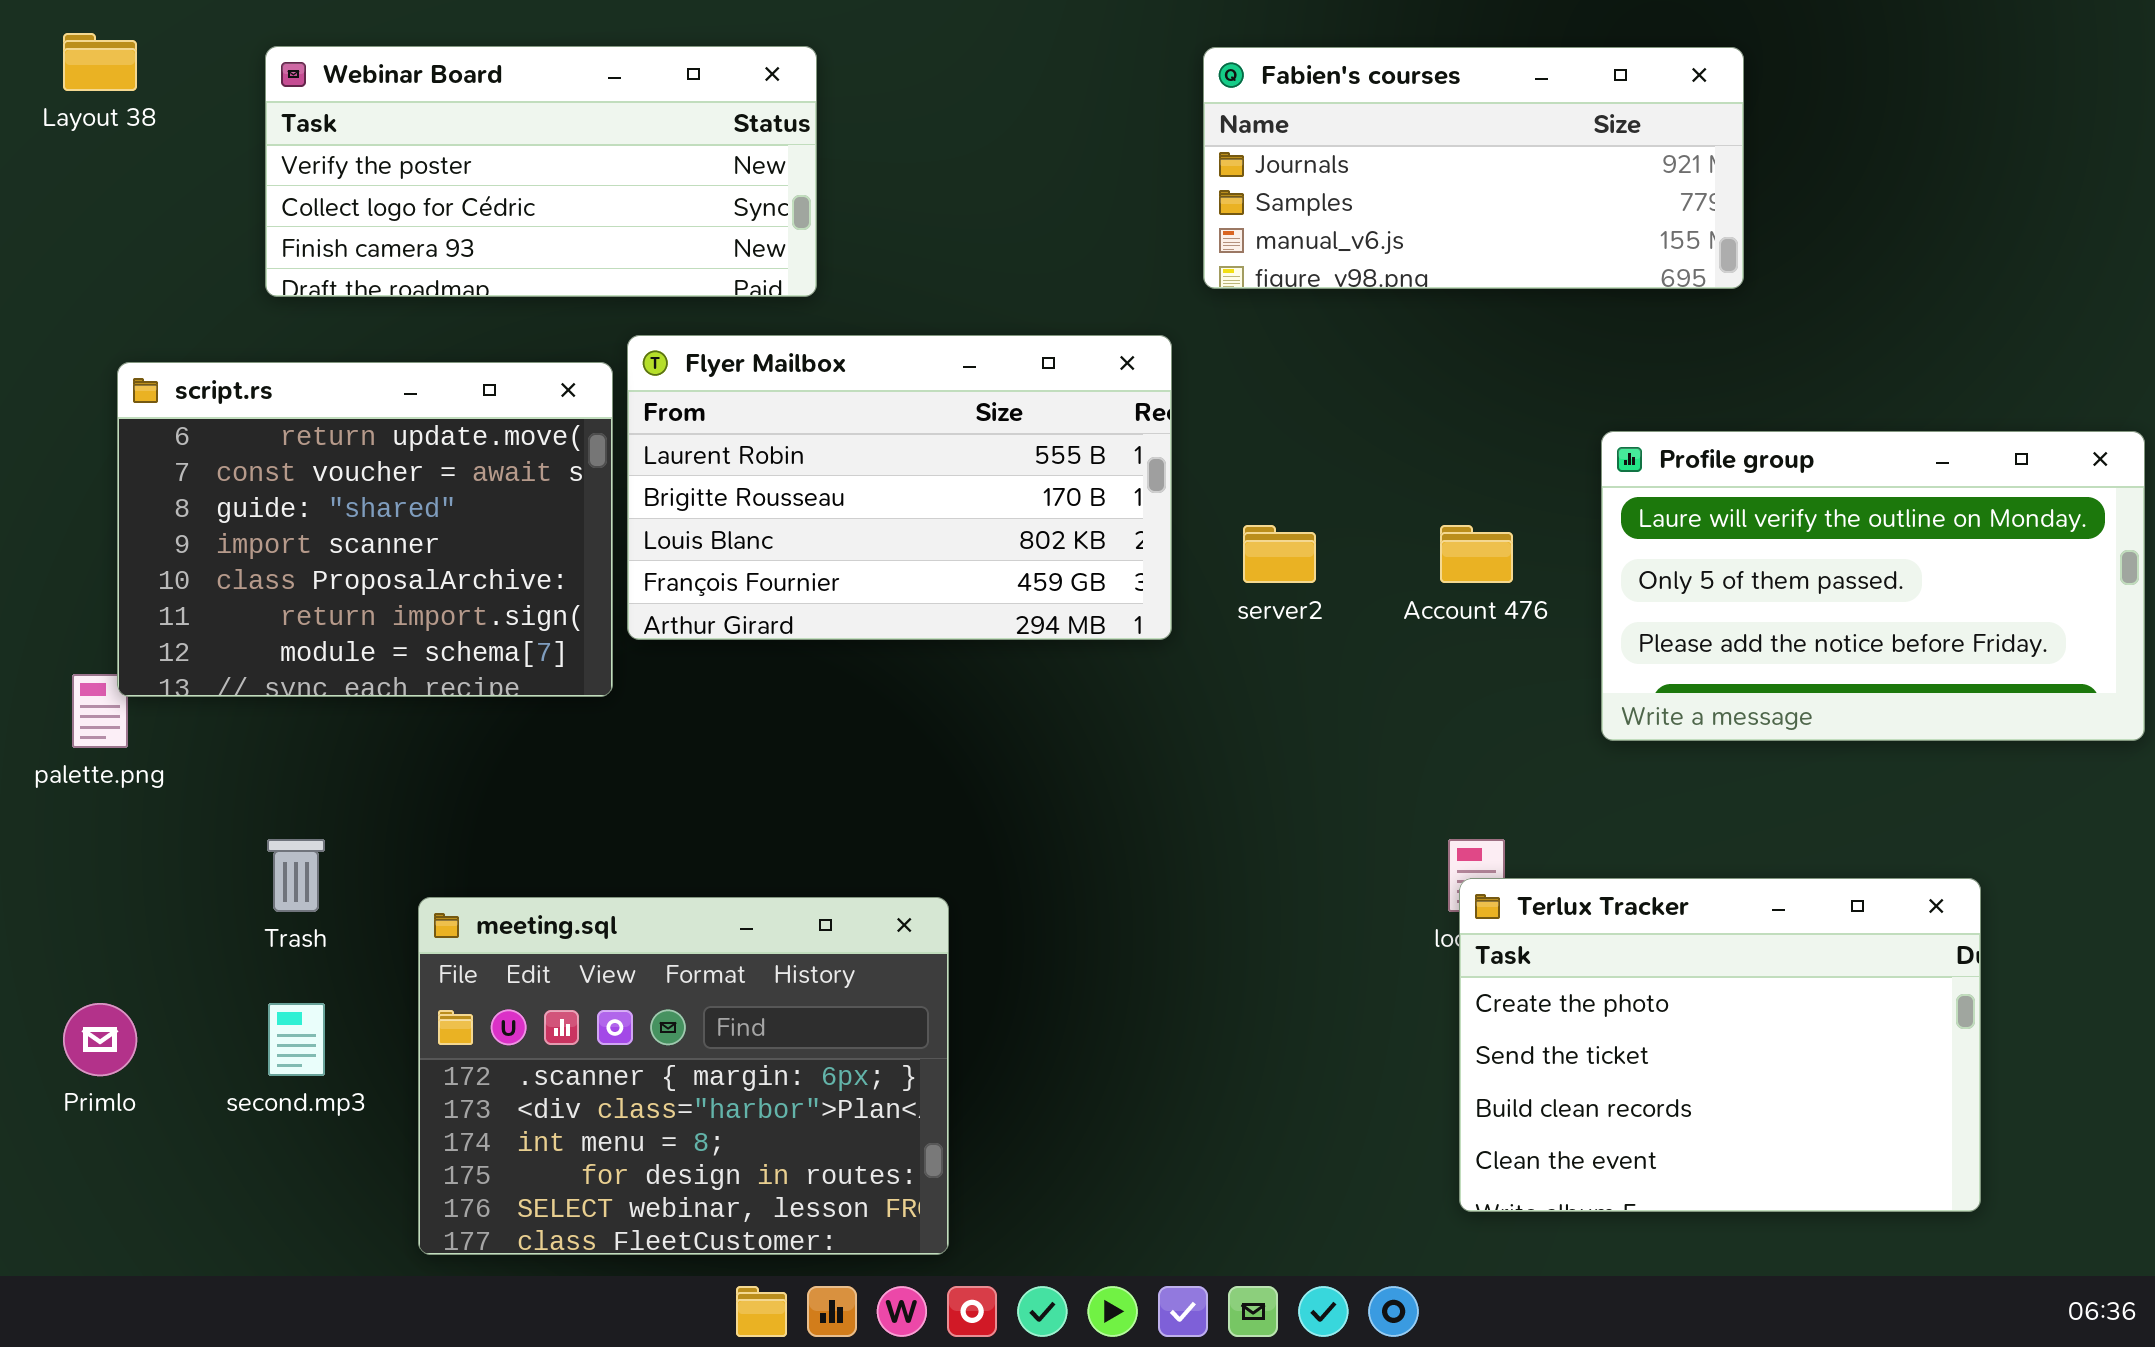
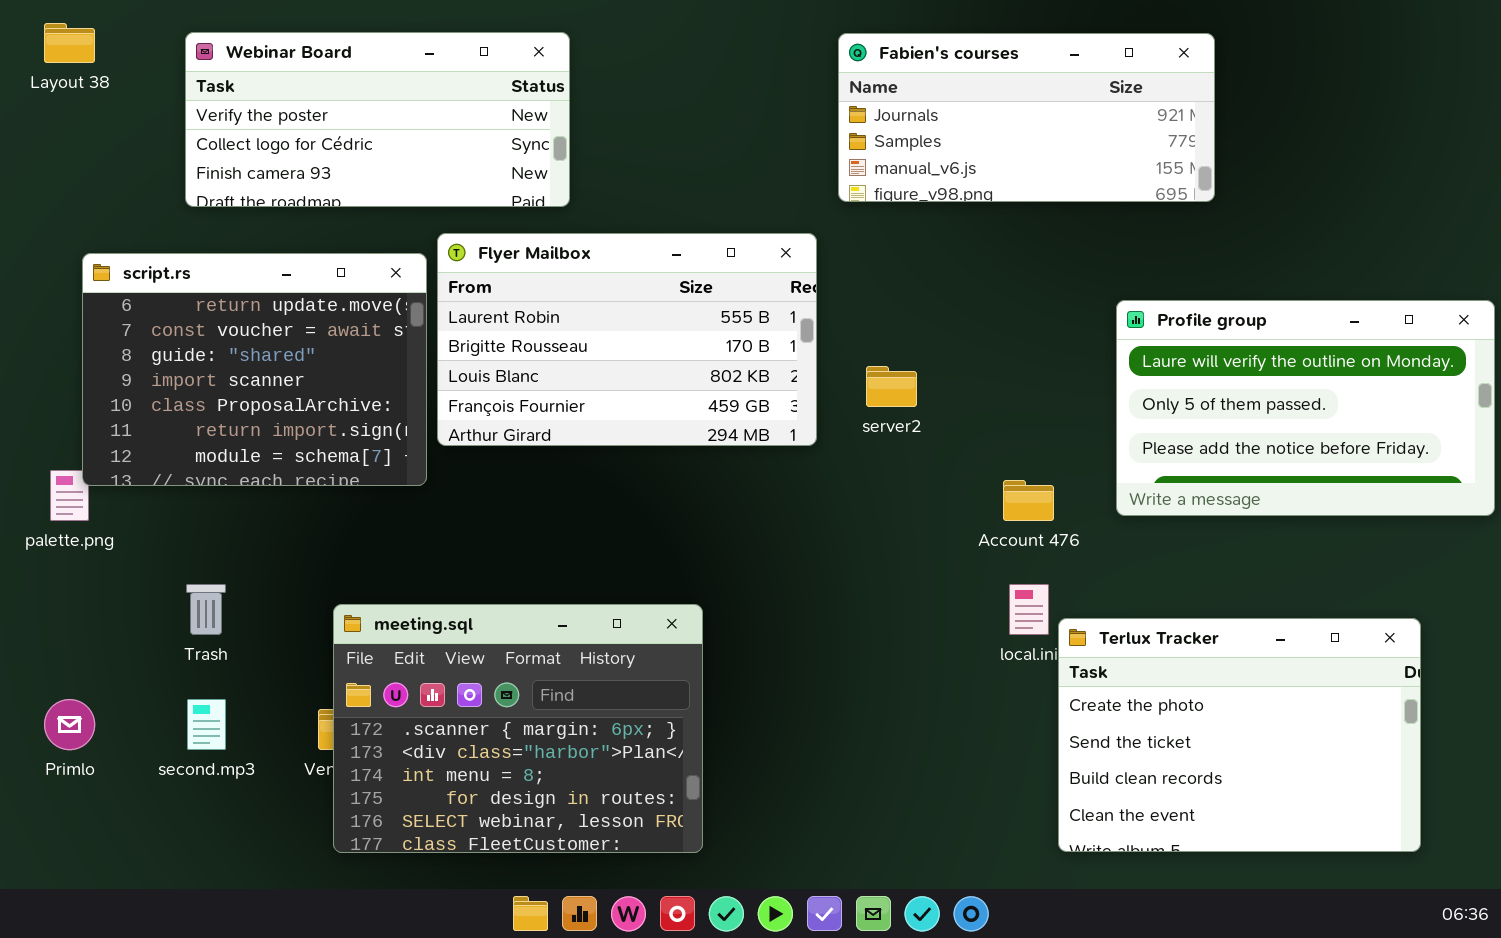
Account 476: [1440,525,1513,583] -> [1003,480,1054,521], moved
Terlux Tracker: [1459,878,1981,1212] -> [1058,618,1421,852], moved
meeting.sql: [418,897,949,1255] -> [333,604,703,853], moved

